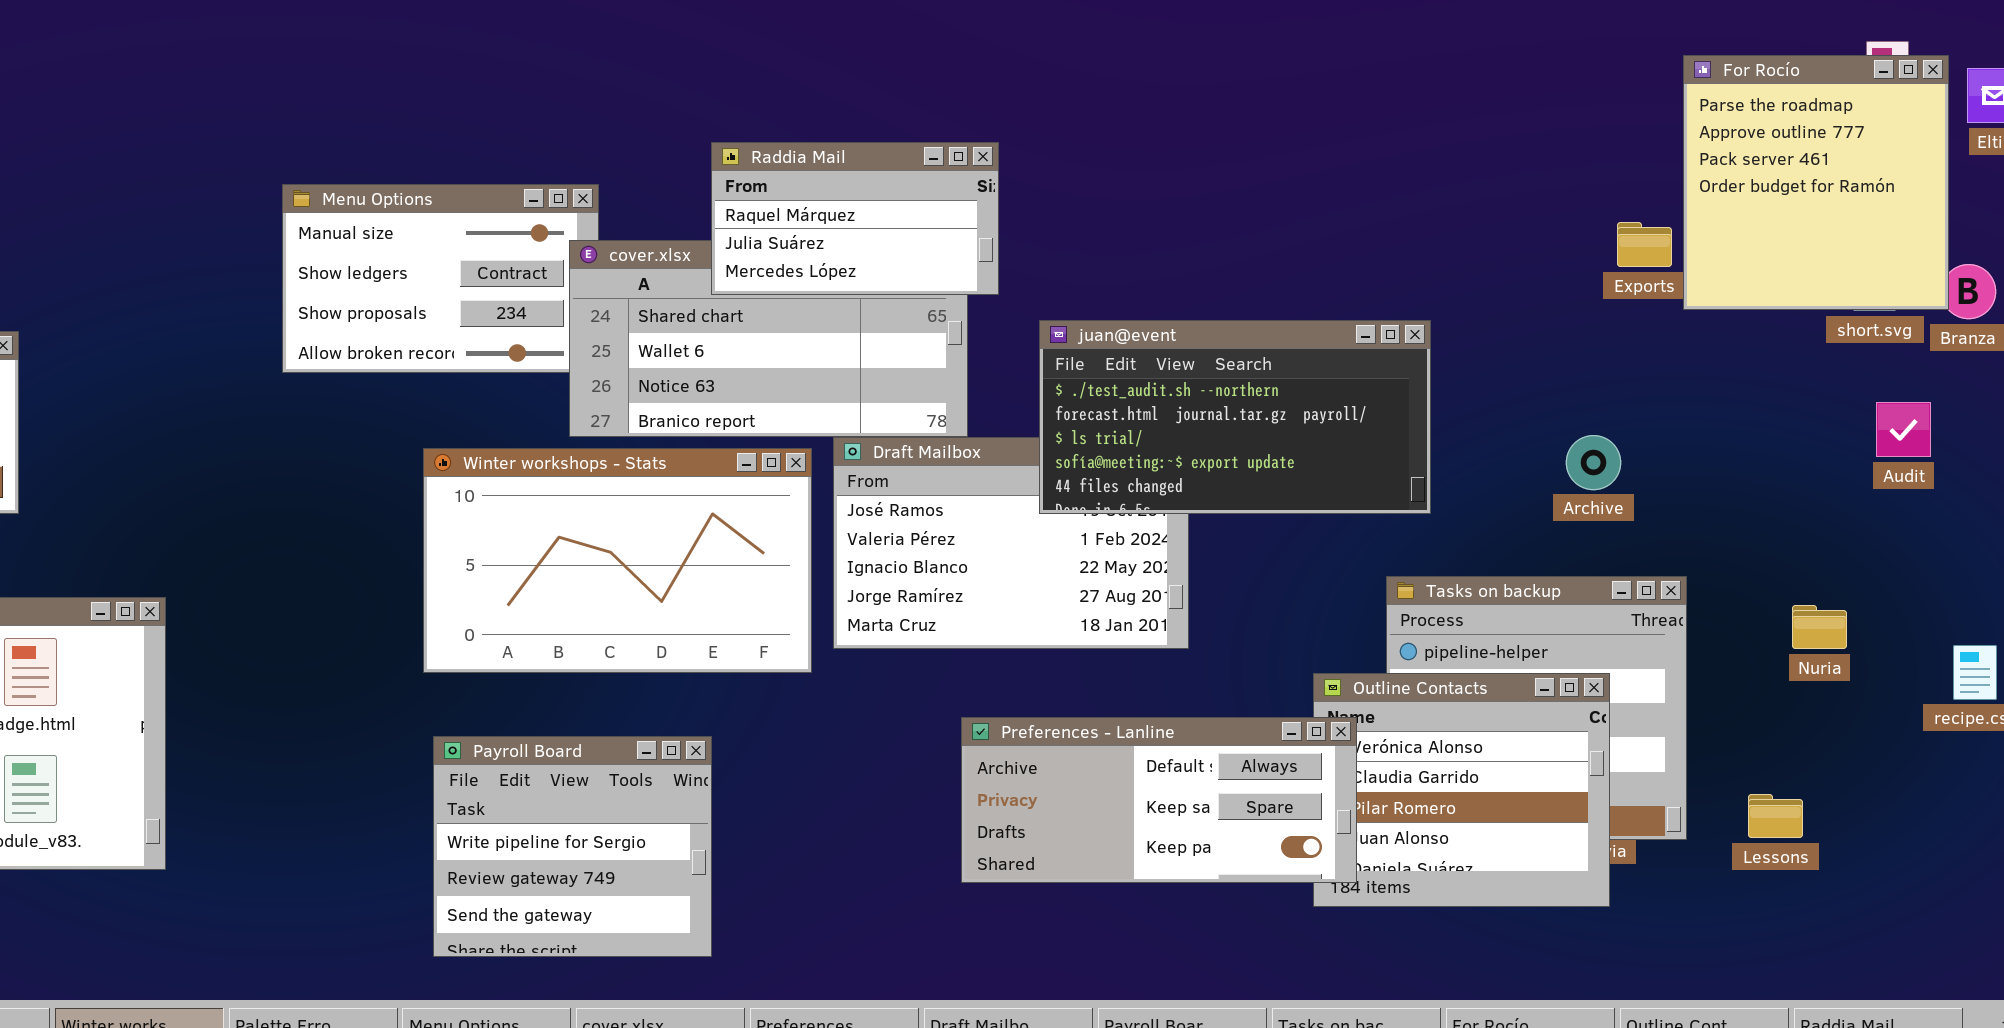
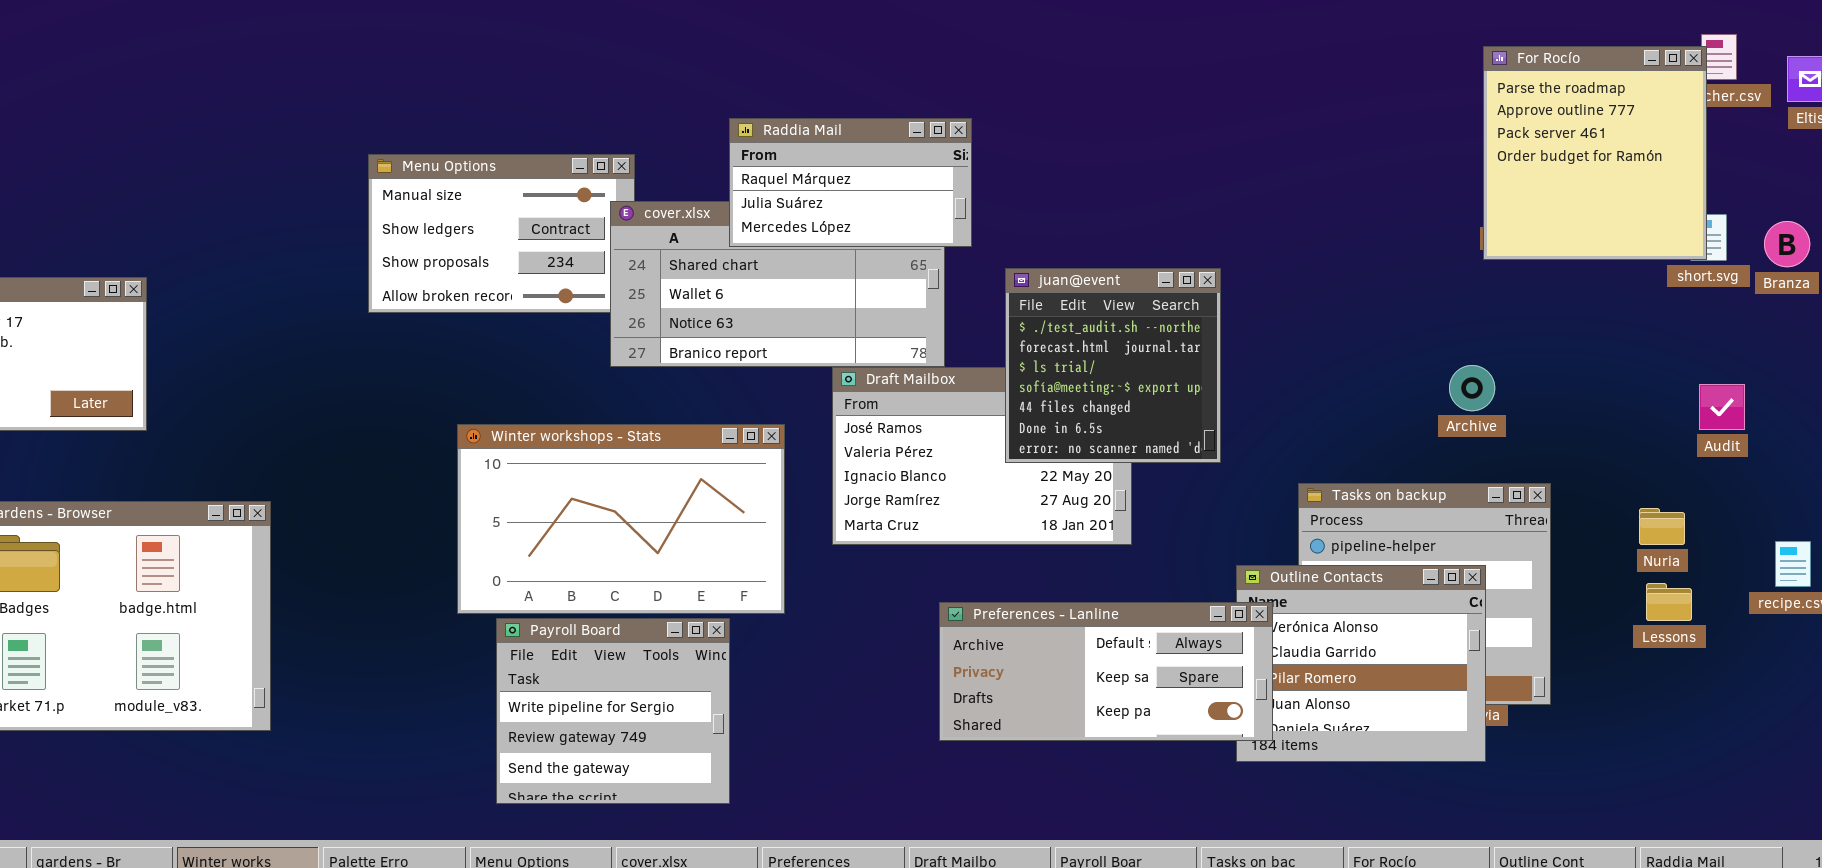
For Rocío: [1683,55,1949,310] -> [1483,46,1707,260], moved
juan@event: [1039,320,1431,514] -> [1005,268,1221,463], resized
Audit: [1876,402,1931,457] -> [1699,384,1745,430], moved
Winter workshops - Stats: [423,448,812,673] -> [457,424,785,614], moved
Lessons: [1748,794,1803,838] -> [1646,583,1692,621], moved

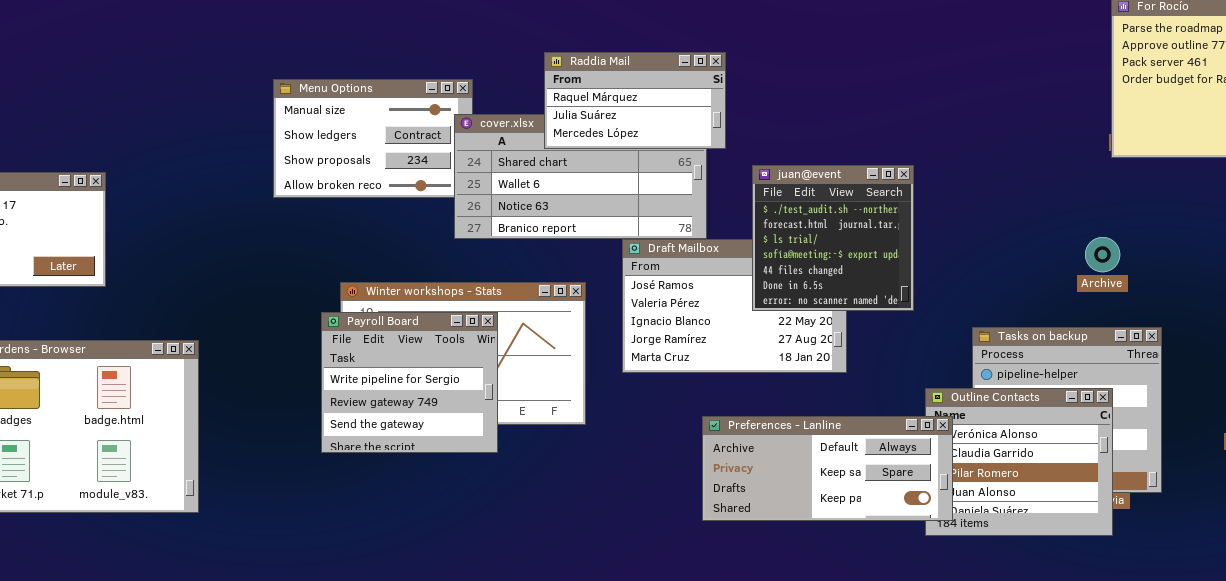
Payroll Board: [496,618,730,804] -> [321,312,498,453], moved

